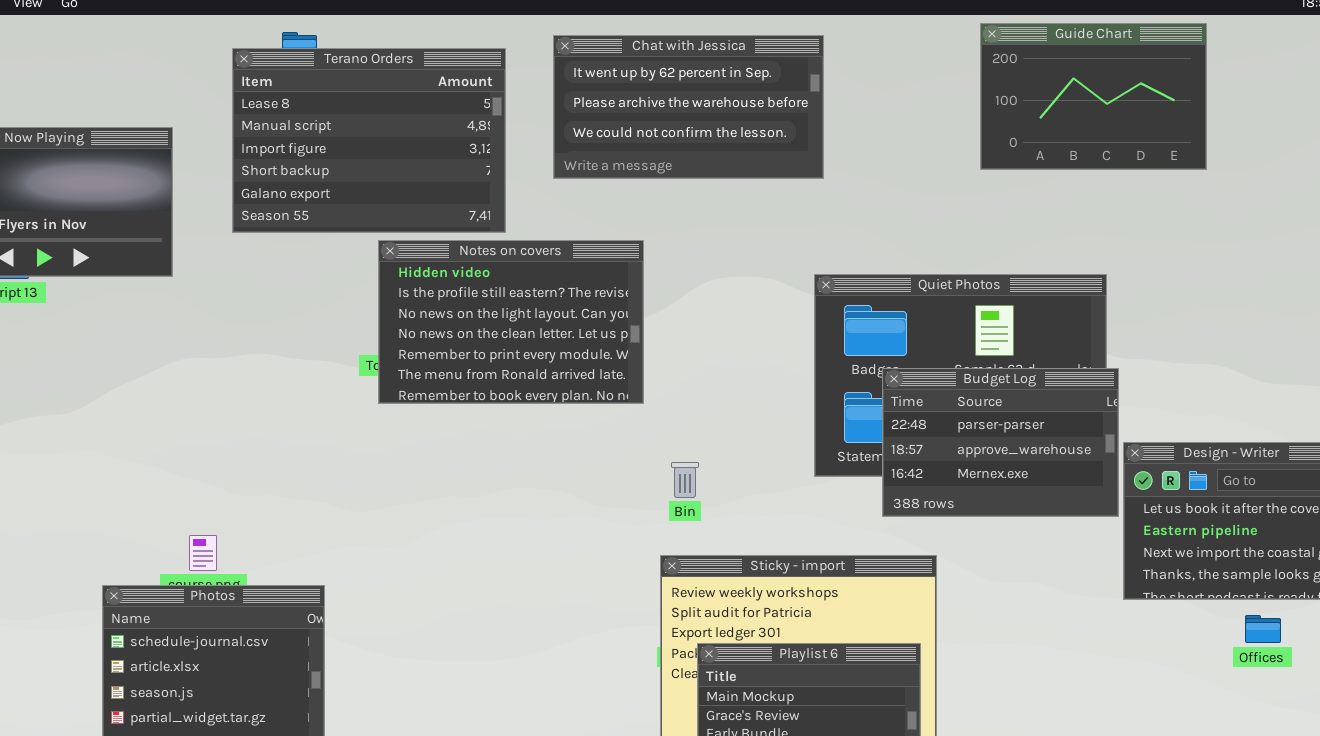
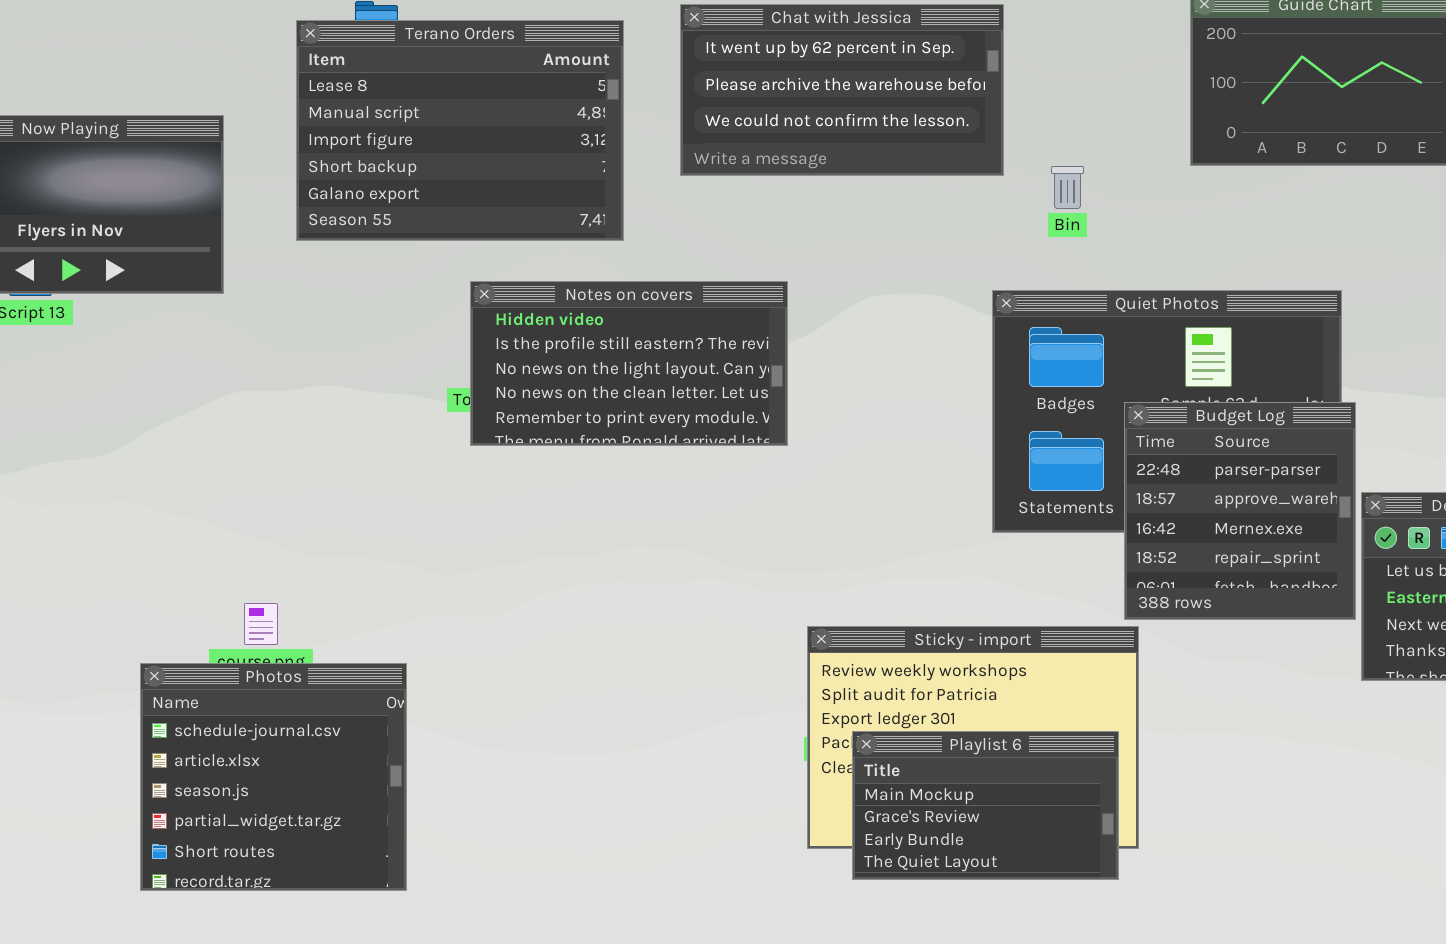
Notes on covers: [378,240,644,404] -> [470,281,788,446], resized
Budget Log: [882,368,1119,517] -> [1124,402,1356,620], resized
Bin: [671,462,699,498] -> [1051,166,1084,209], moved

